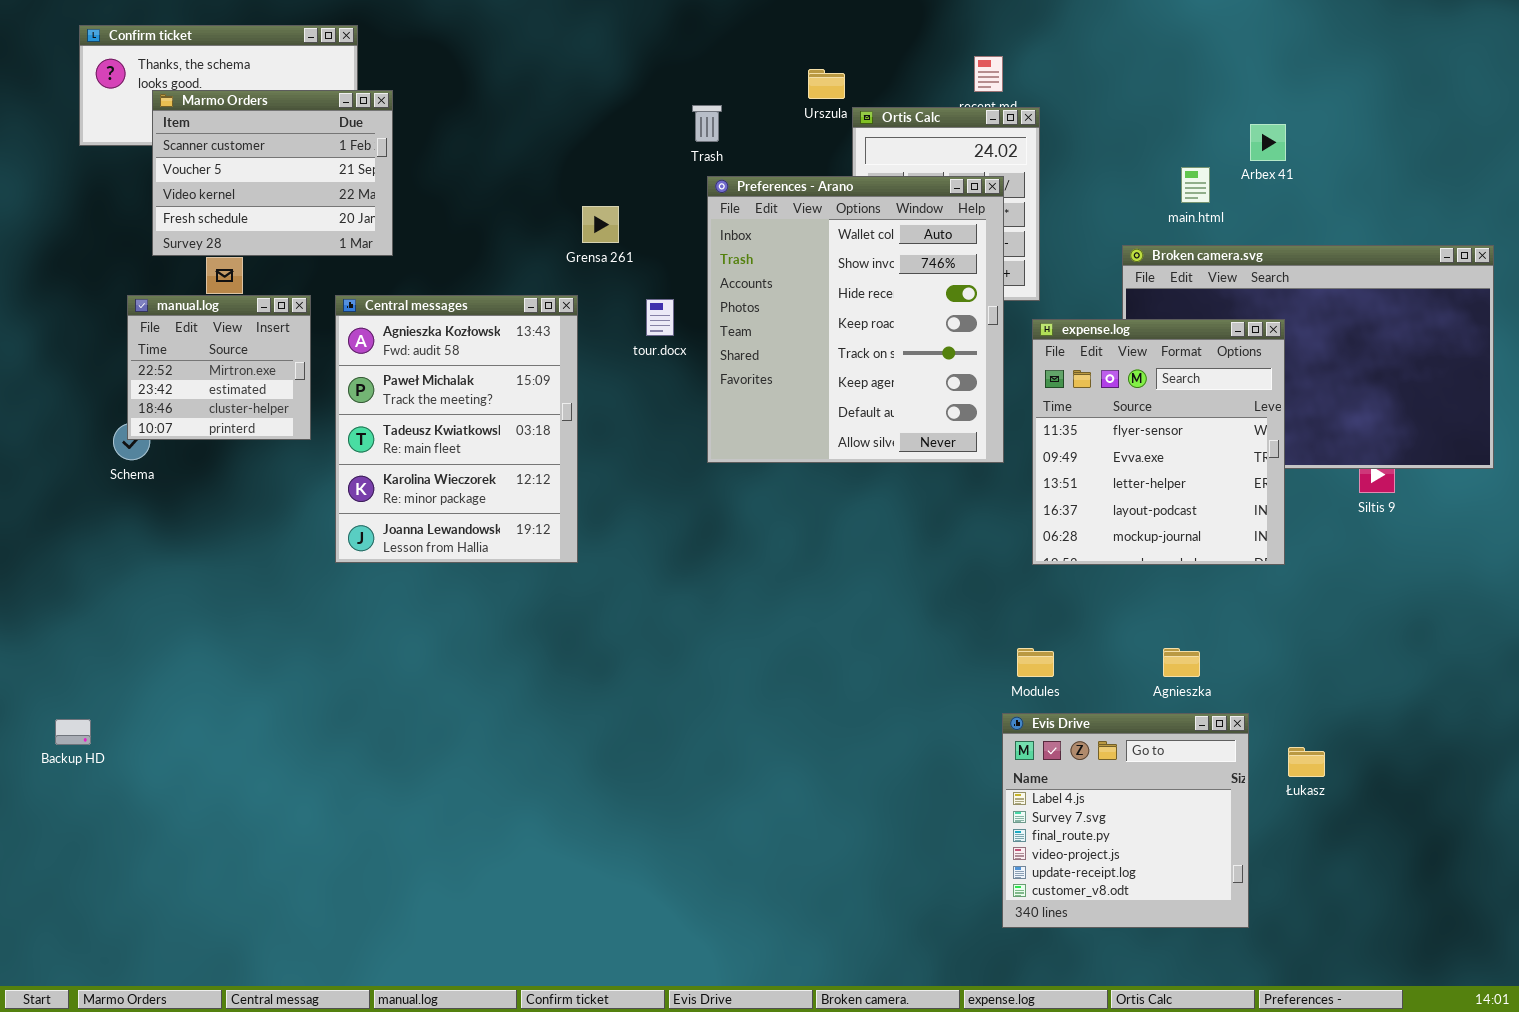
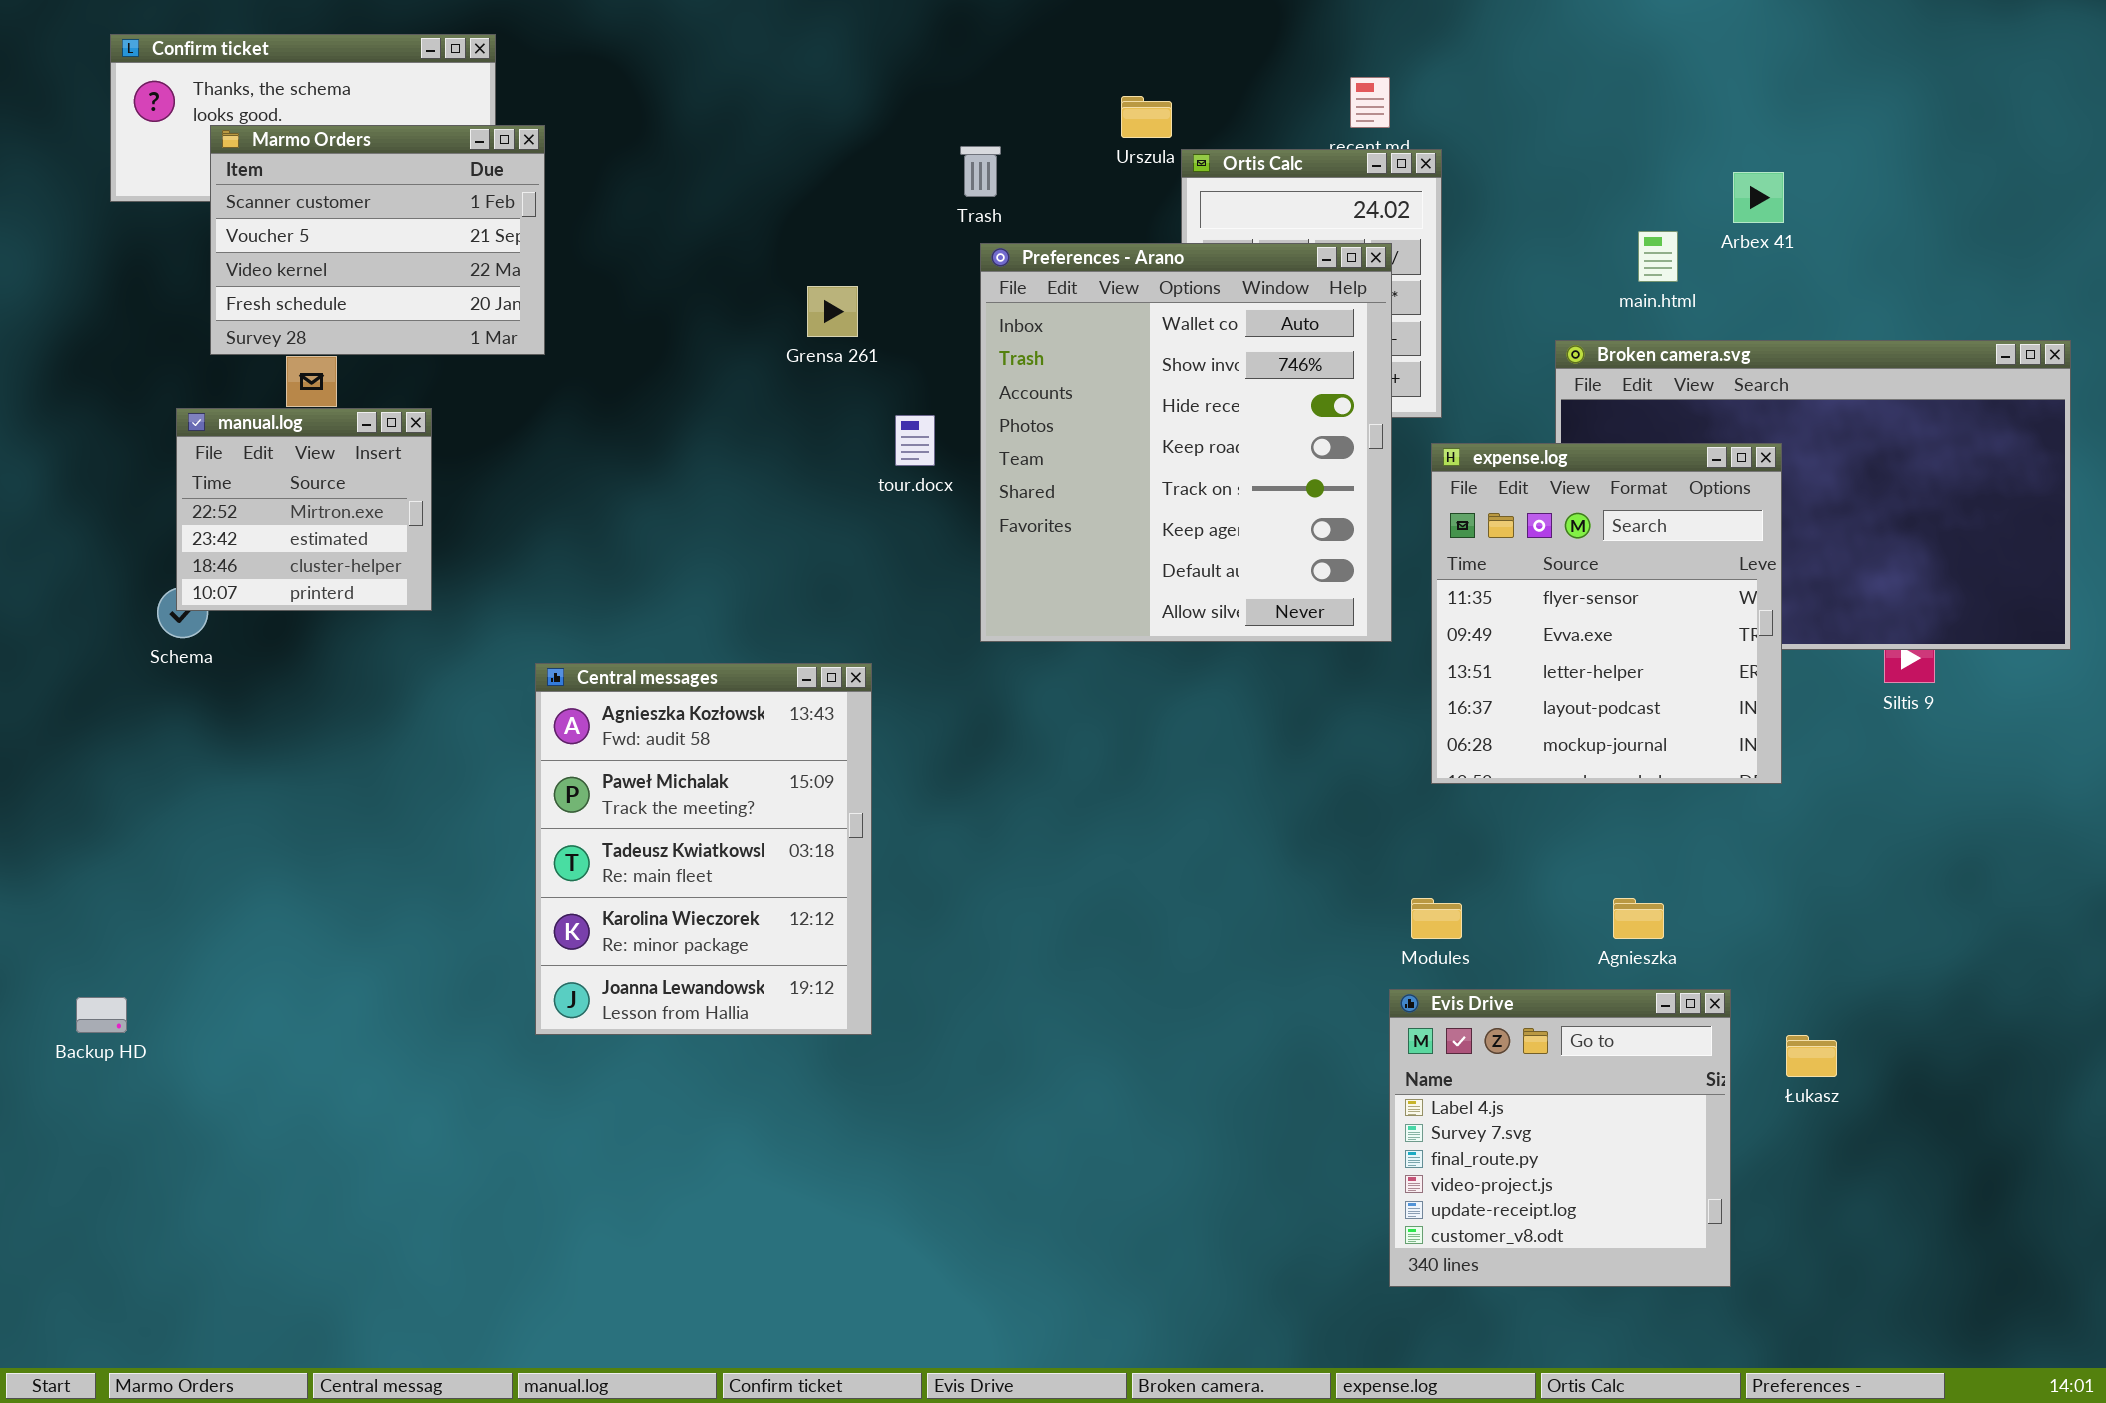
Central messages: [335,295,578,563] -> [535,663,872,1035], moved

